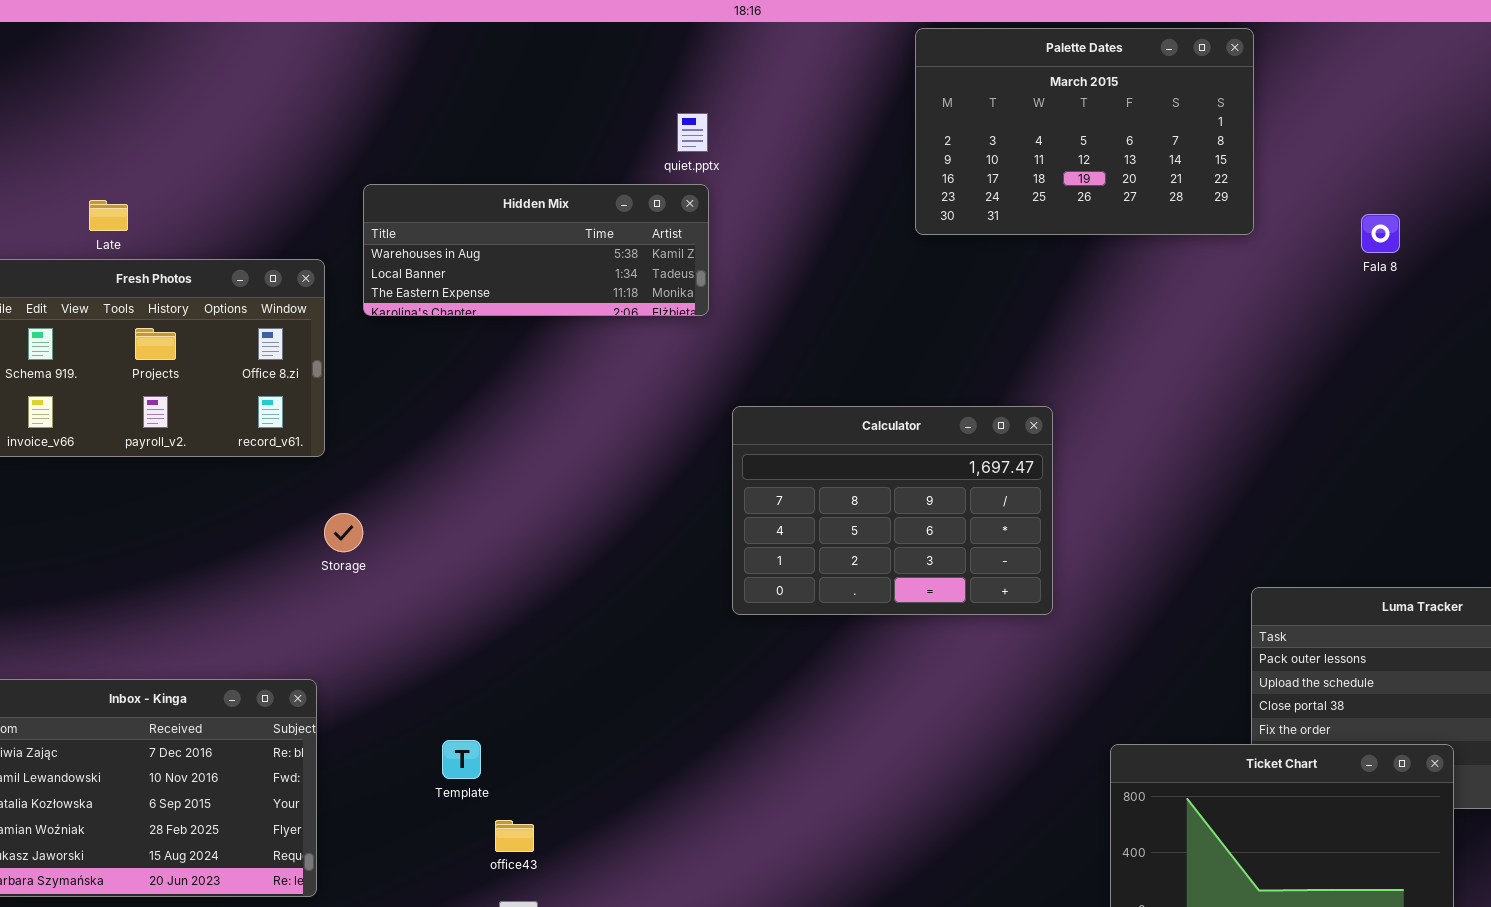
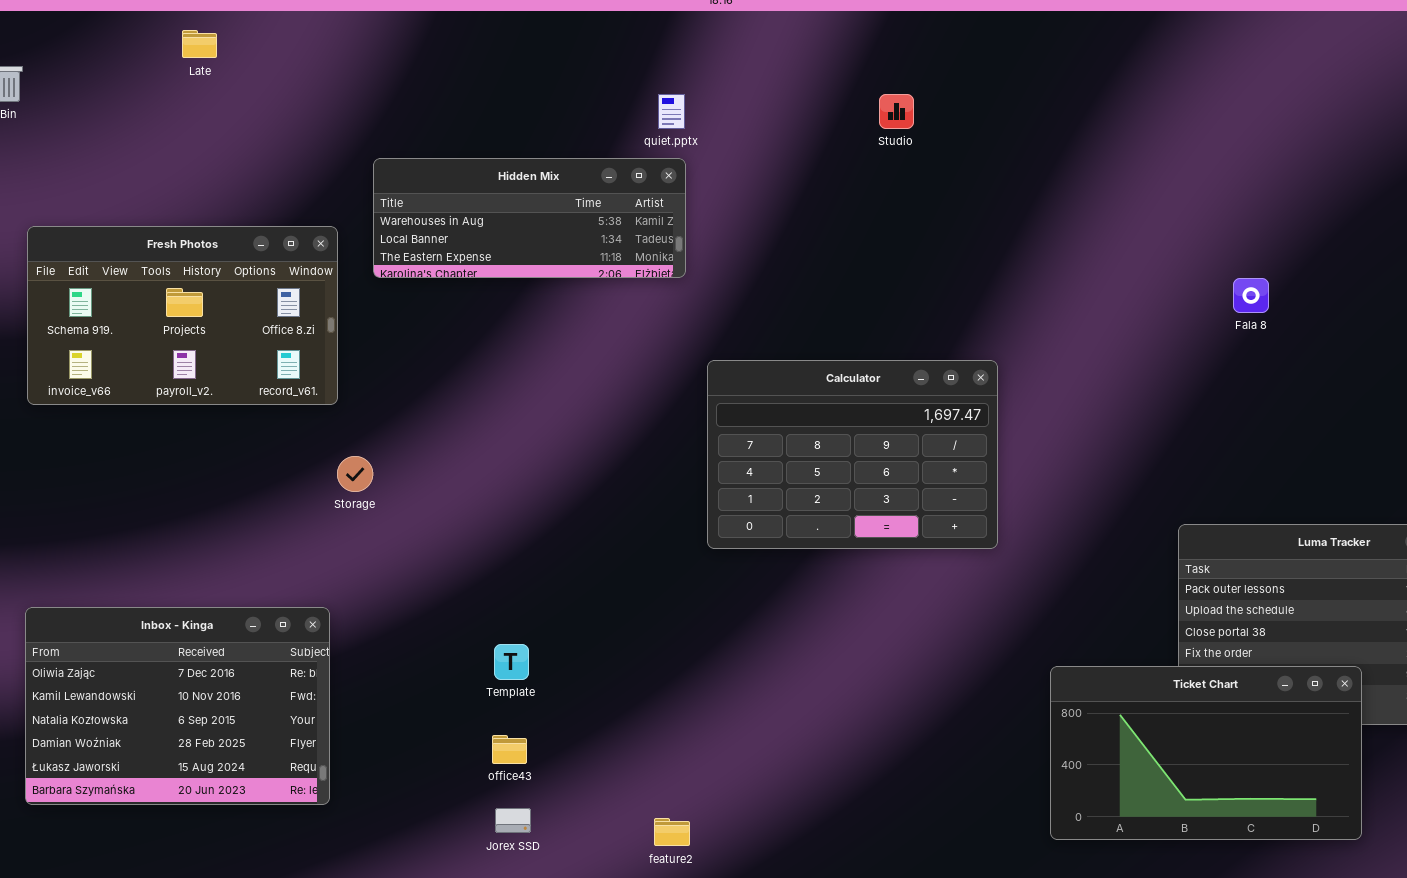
Palette Dates: [915,28,1254,235] -> none, closed
Late: [89,200,128,231] -> [182,30,217,58], moved
Fala 8: [1361,214,1400,253] -> [1233,278,1269,313], moved
Template: [442,740,481,779] -> [494,644,529,680], moved

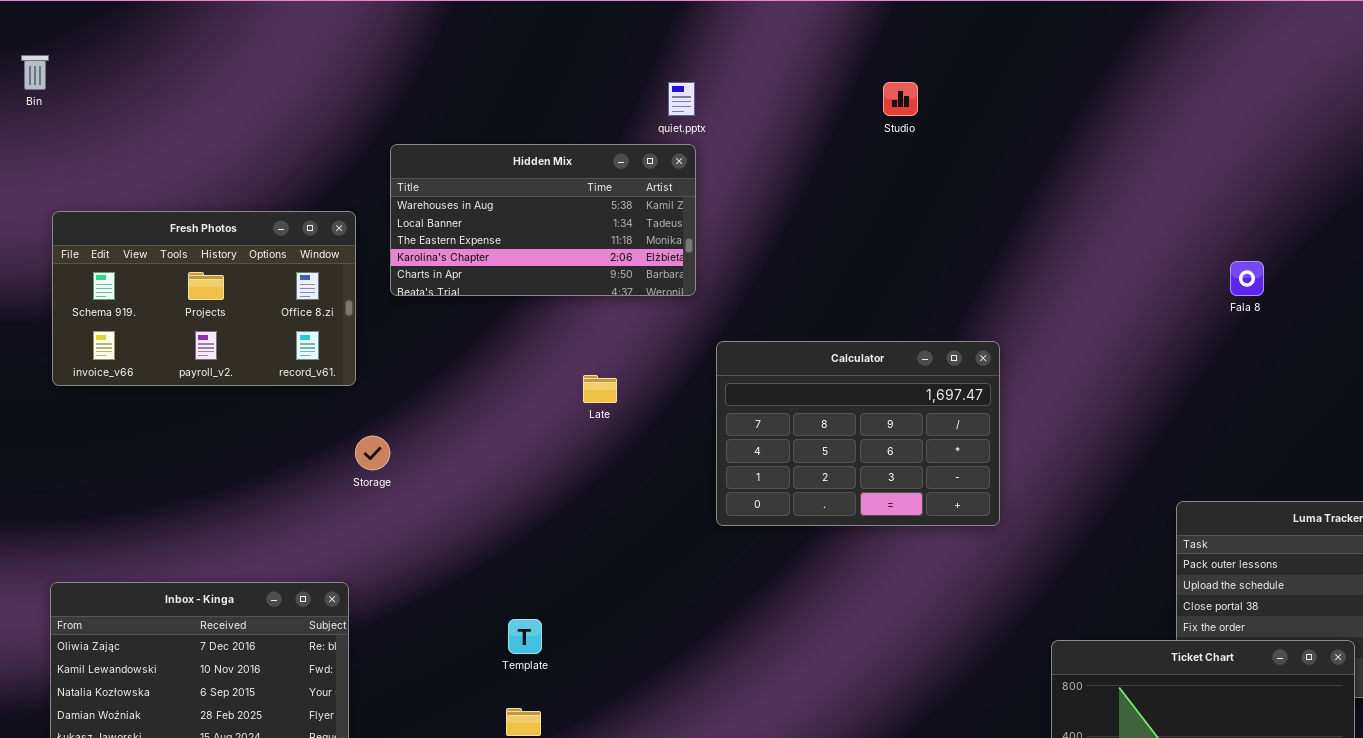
Late: [182,30,217,58] -> [583,375,617,403], moved
Hidden Mix: [373,158,686,278] -> [390,144,696,296], resized

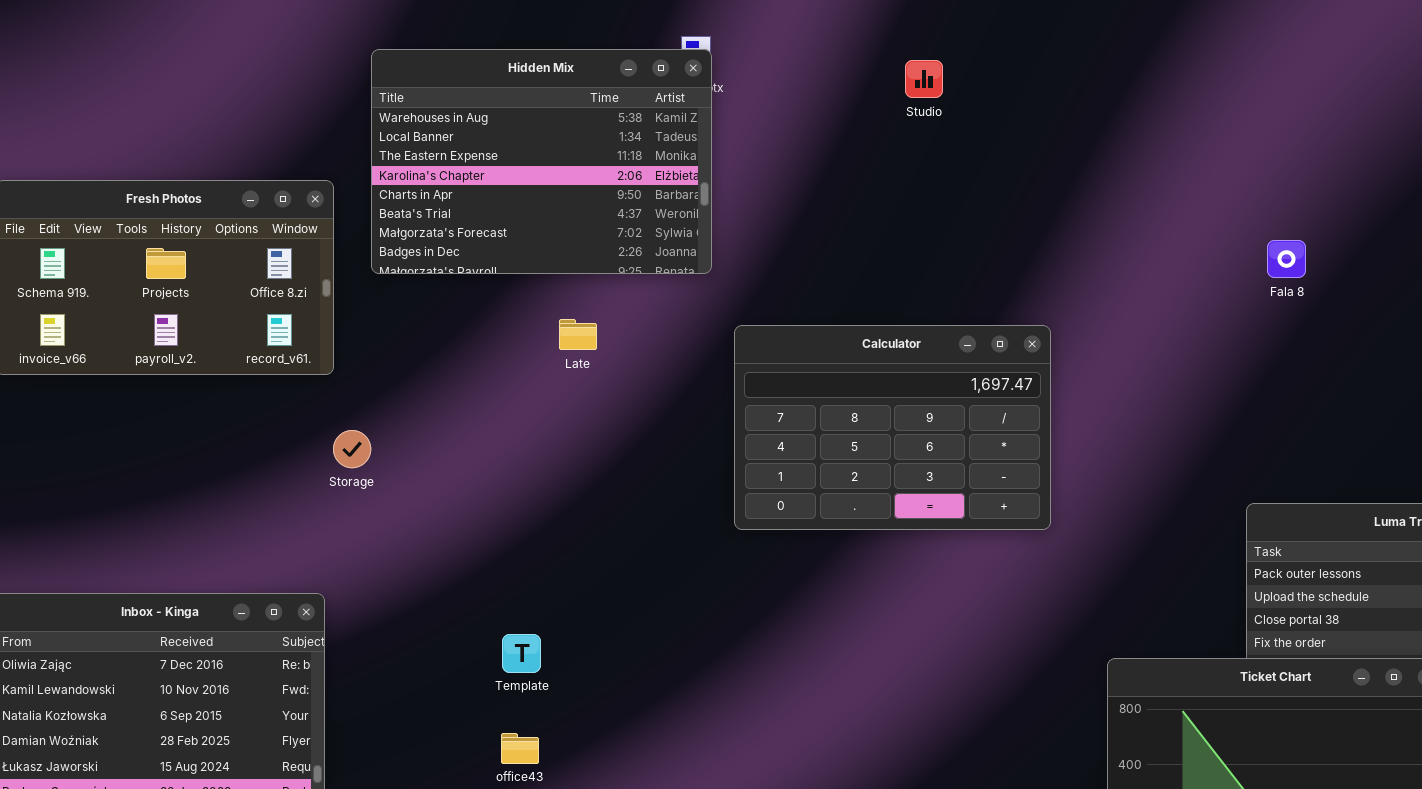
Studio: [883,82,918,116] -> [905,60,943,98], moved
Hidden Mix: [390,144,696,296] -> [371,49,712,274], resized
Fala 8: [1230,261,1264,296] -> [1267,240,1306,278], moved
Late: [583,375,617,403] -> [559,319,597,350], moved

